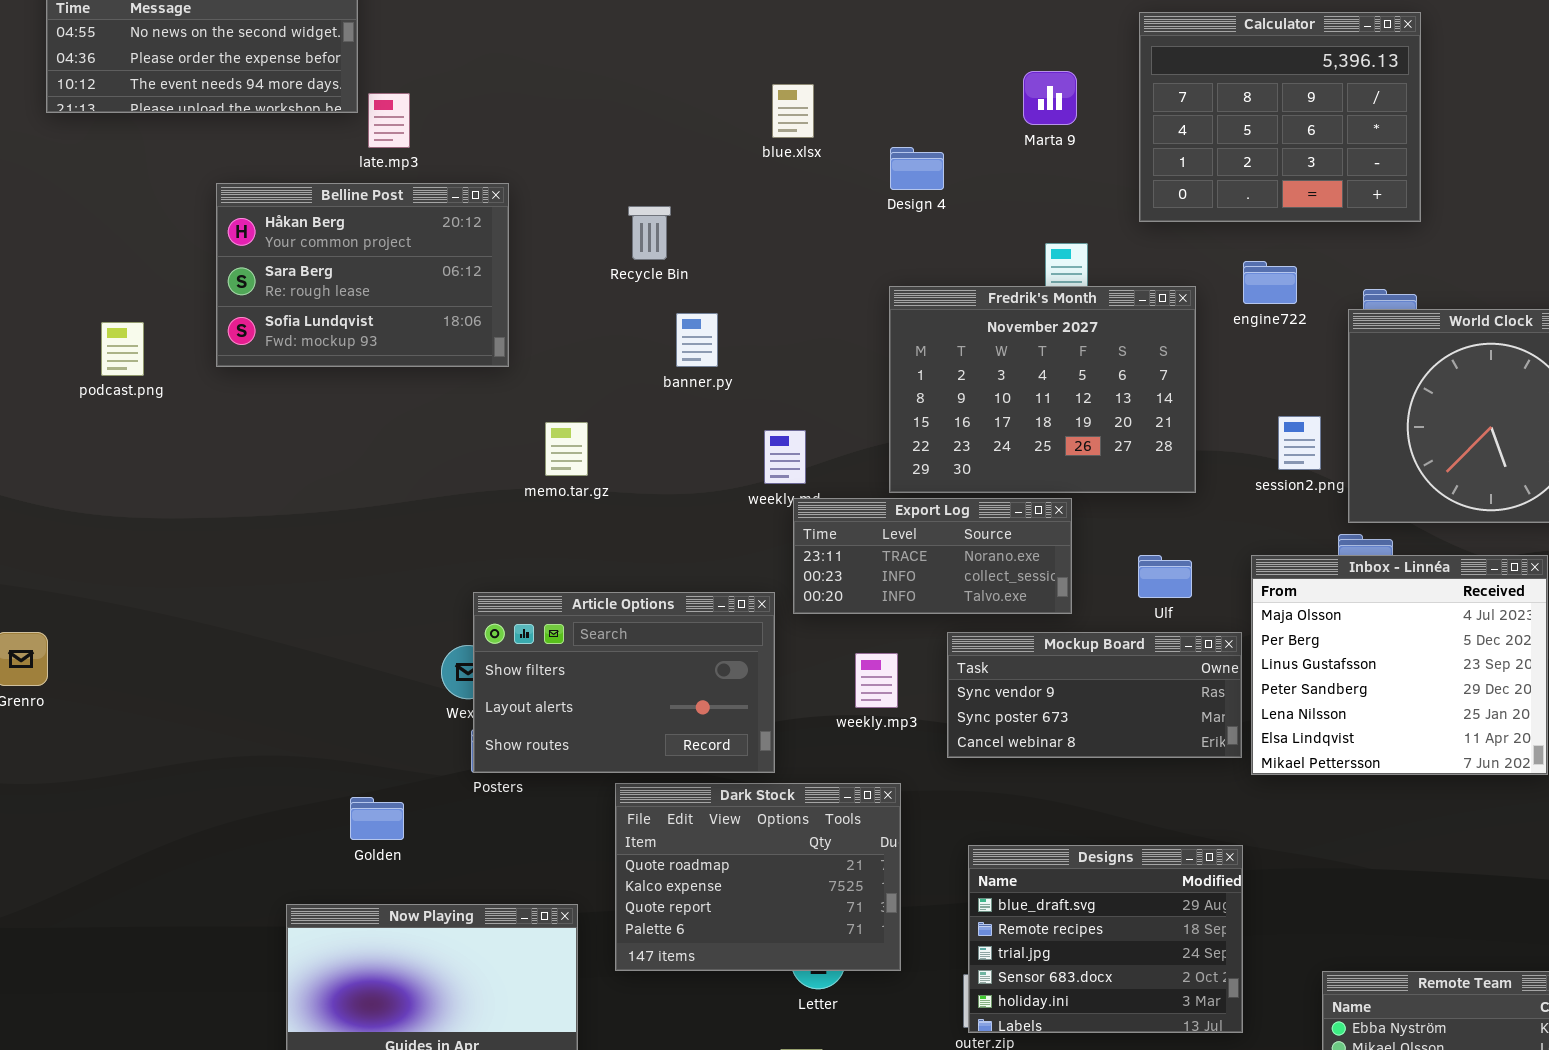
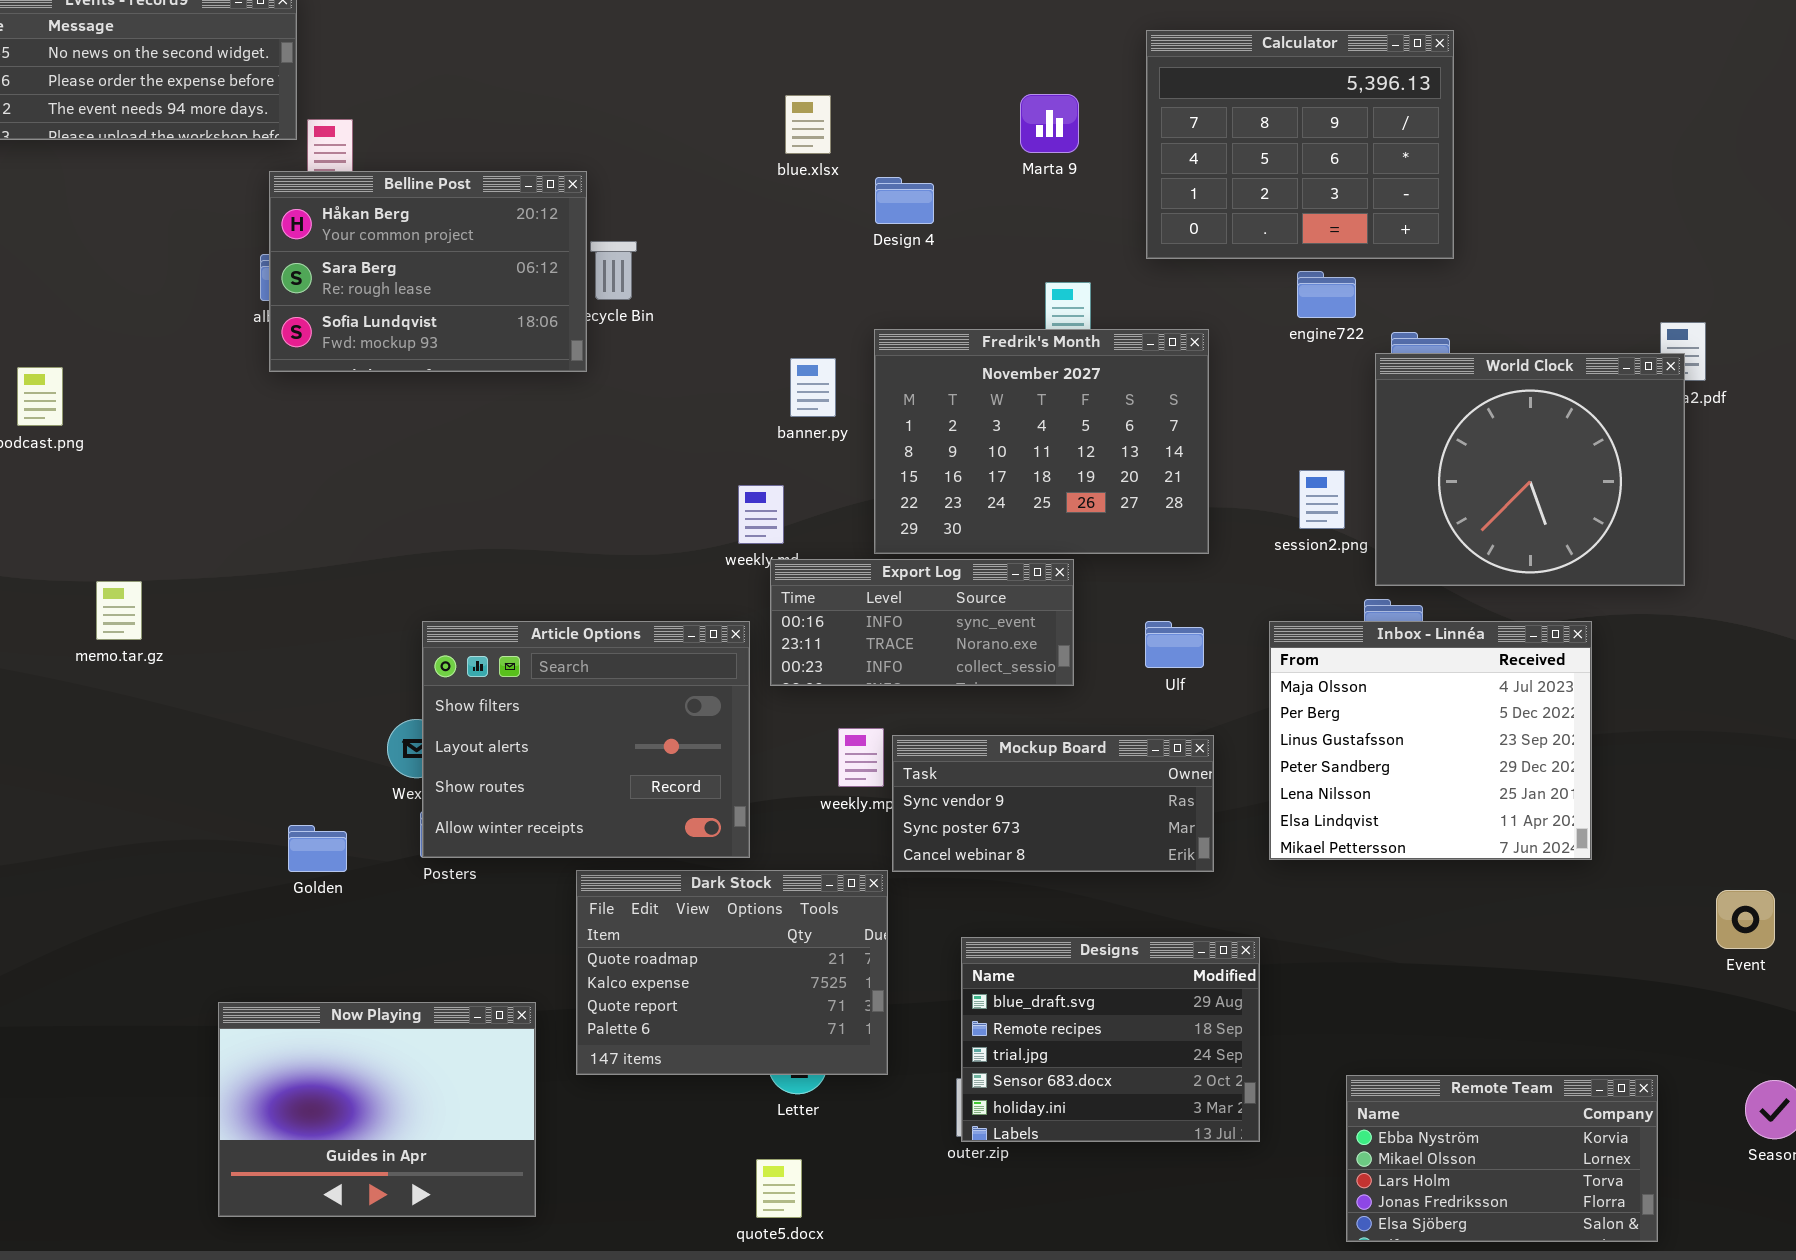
blue.xlsx: [772,84,814,138] -> [785,95,831,154], moved
Belline Post: [216,183,509,367] -> [269,171,587,372], moved
engine722: [1243,261,1297,304] -> [1297,271,1356,318], moved
banner.py: [676,313,718,367] -> [790,358,836,417], moved
memo.tar.gz: [545,422,588,476] -> [96,581,142,640], moved
Export Log: [793,498,1072,614] -> [770,559,1074,686], scrolled up 1 row
Article Options: [473,592,775,773] -> [422,621,750,858], resized
Mockup Board: [947,632,1242,758] -> [892,735,1214,872], moved
Golden: [350,797,404,840] -> [288,825,347,872], moved

